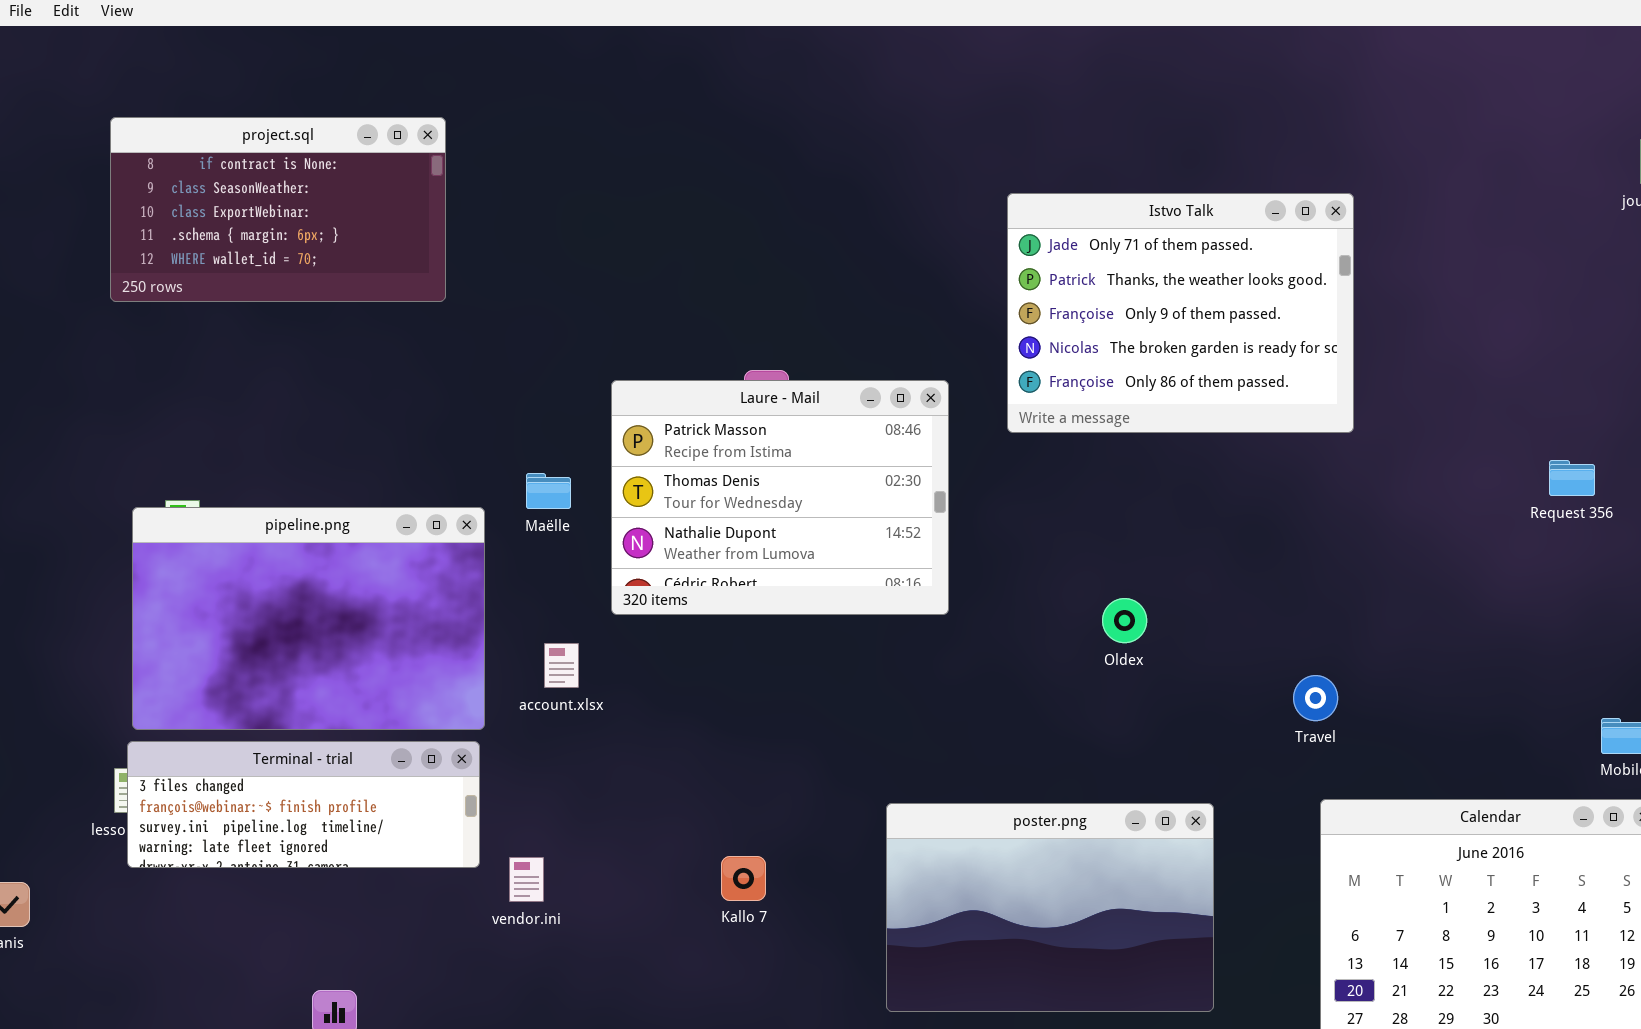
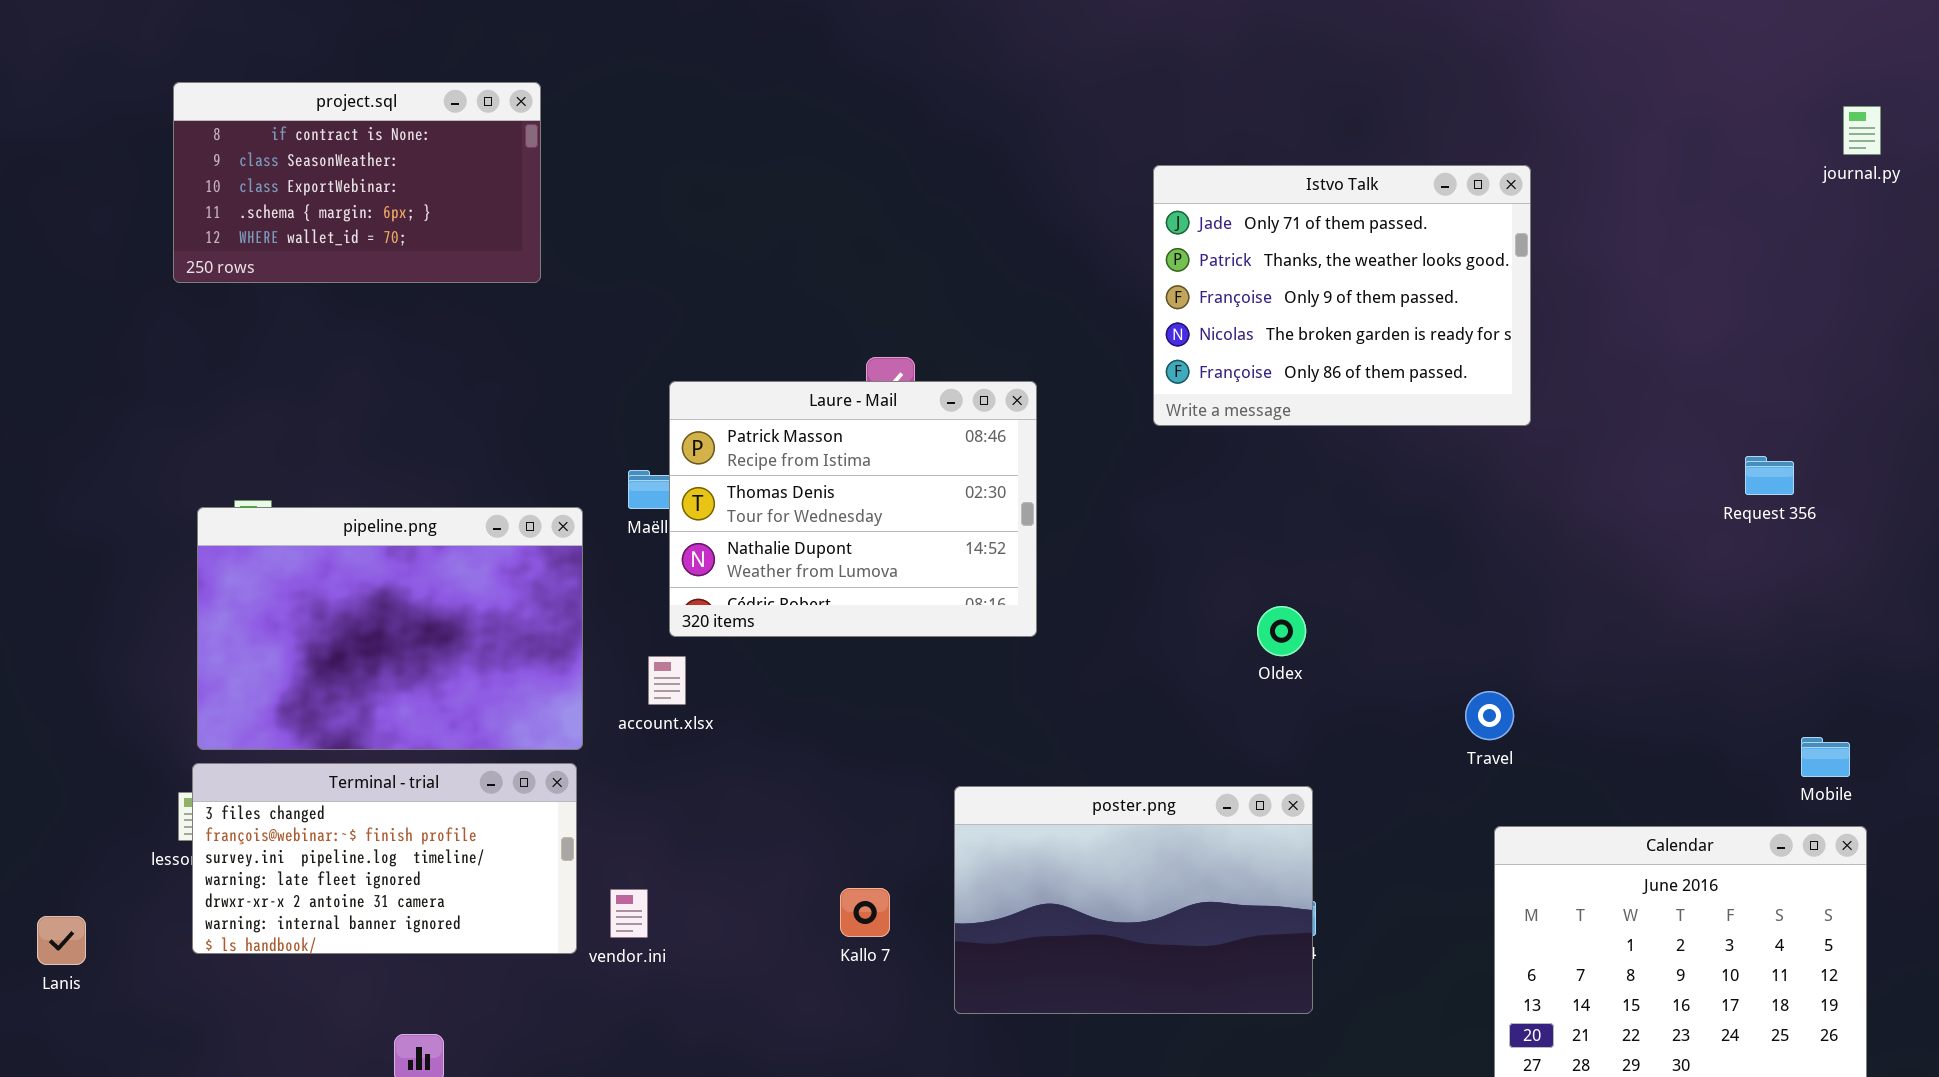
Laure - Mail: [611,380,949,615] -> [669,381,1037,637], moved
Terminal - trial: [127,741,480,868] -> [192,763,577,954], resized
poster.png: [886,803,1214,1012] -> [954,786,1313,1014], moved

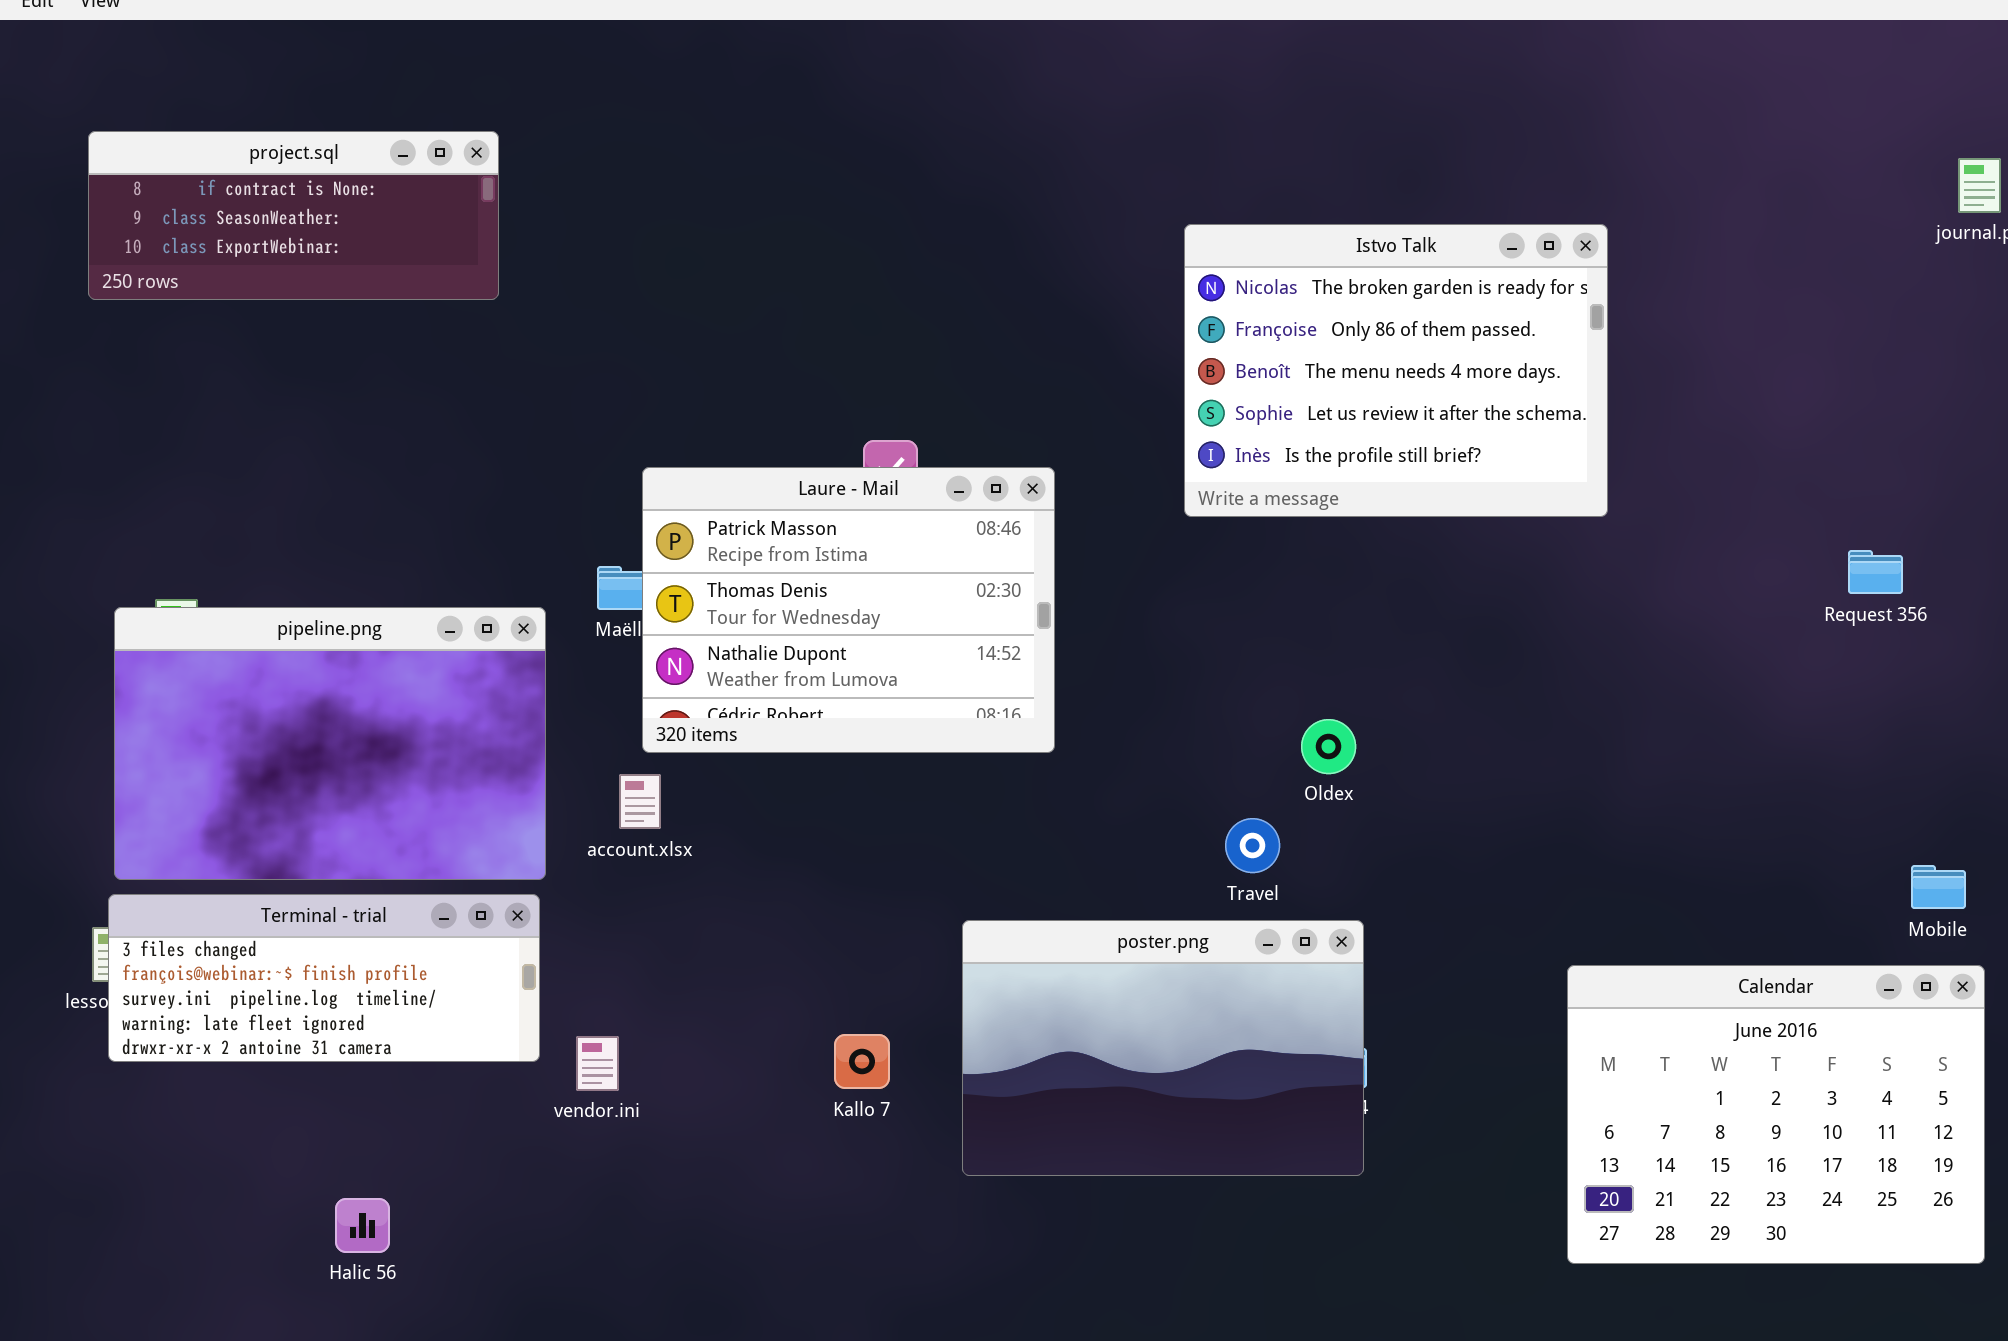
project.sql: [173,82,541,283] -> [88,131,499,300], resized
Istvo Talk: [1153,165,1531,426] -> [1184,224,1608,517], scrolled down 3 rows
Travel: [1465,691,1514,740] -> [1225,818,1280,873], moved
Terminal - trial: [192,763,577,954] -> [108,894,540,1062], resized

